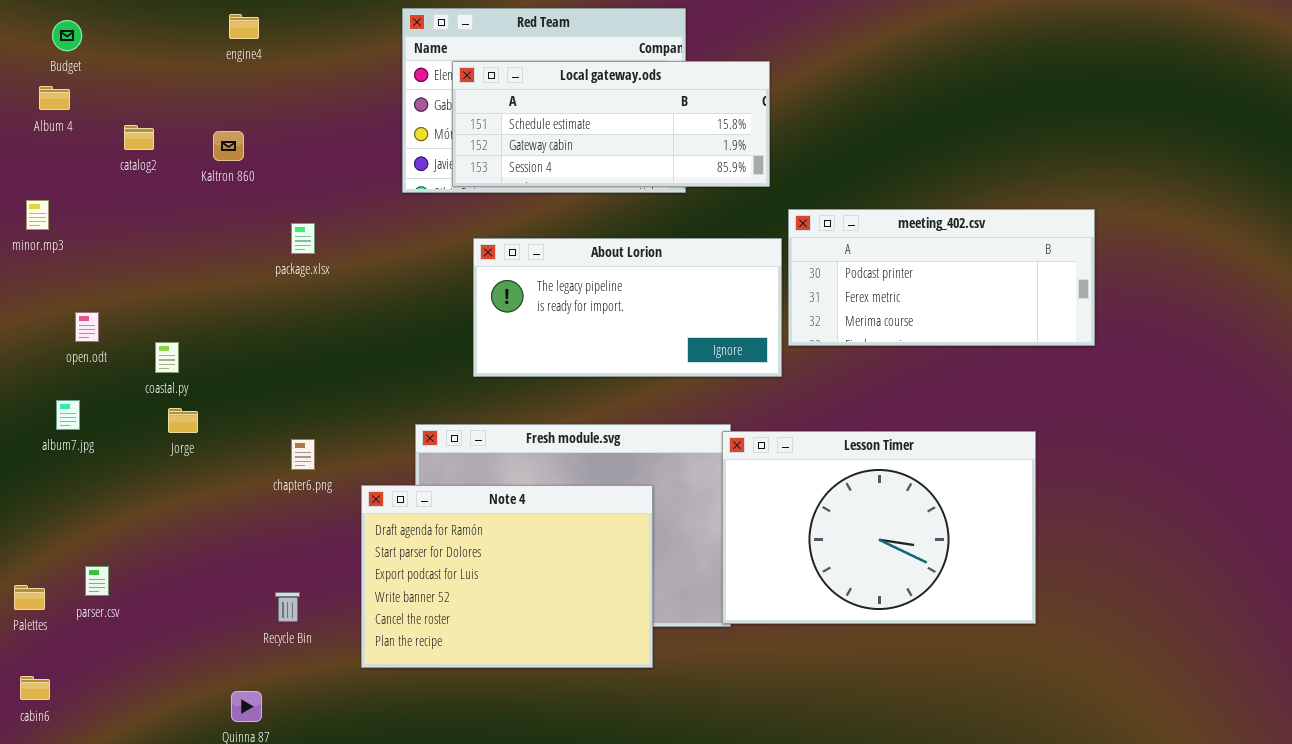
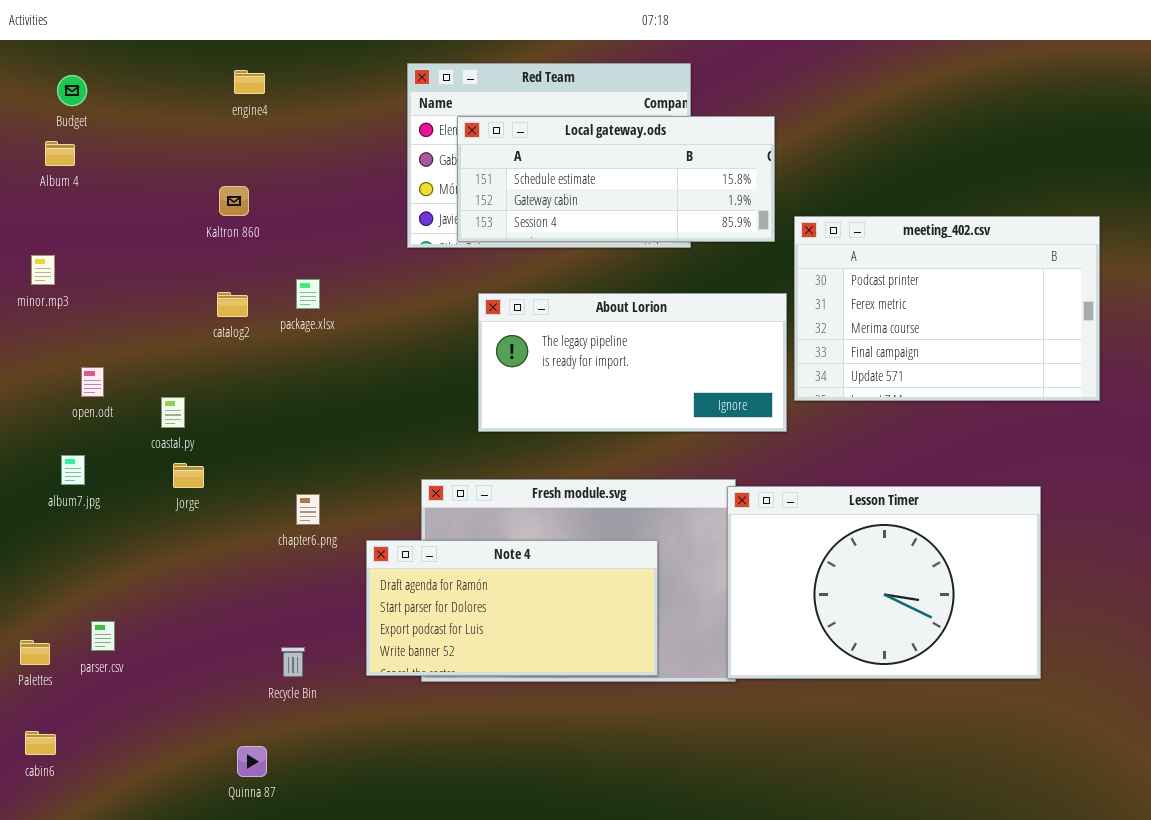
catalog2: [124,125,154,150] -> [217,292,248,317], moved
meeting_402.csv: [788,209,1095,346] -> [794,216,1100,401], resized
Note 4: [361,485,653,668] -> [366,540,658,676], resized

